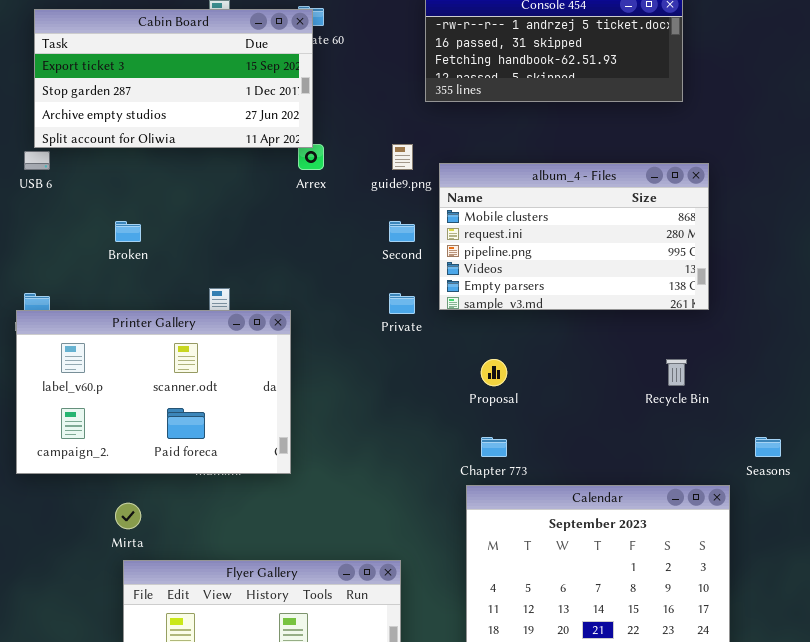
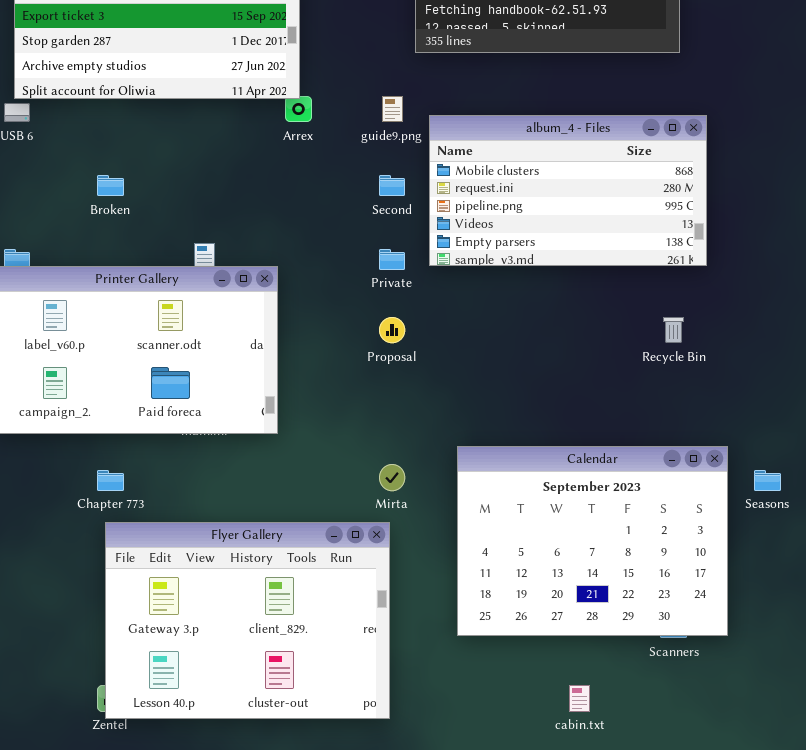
Proposal: [481,359,507,386] -> [379,317,405,343], moved
Chapter 773: [481,437,507,457] -> [97,470,124,491], moved
Seasons: [755,437,781,457] -> [754,470,781,491], moved
Mirta: [115,503,141,529] -> [379,464,405,491], moved

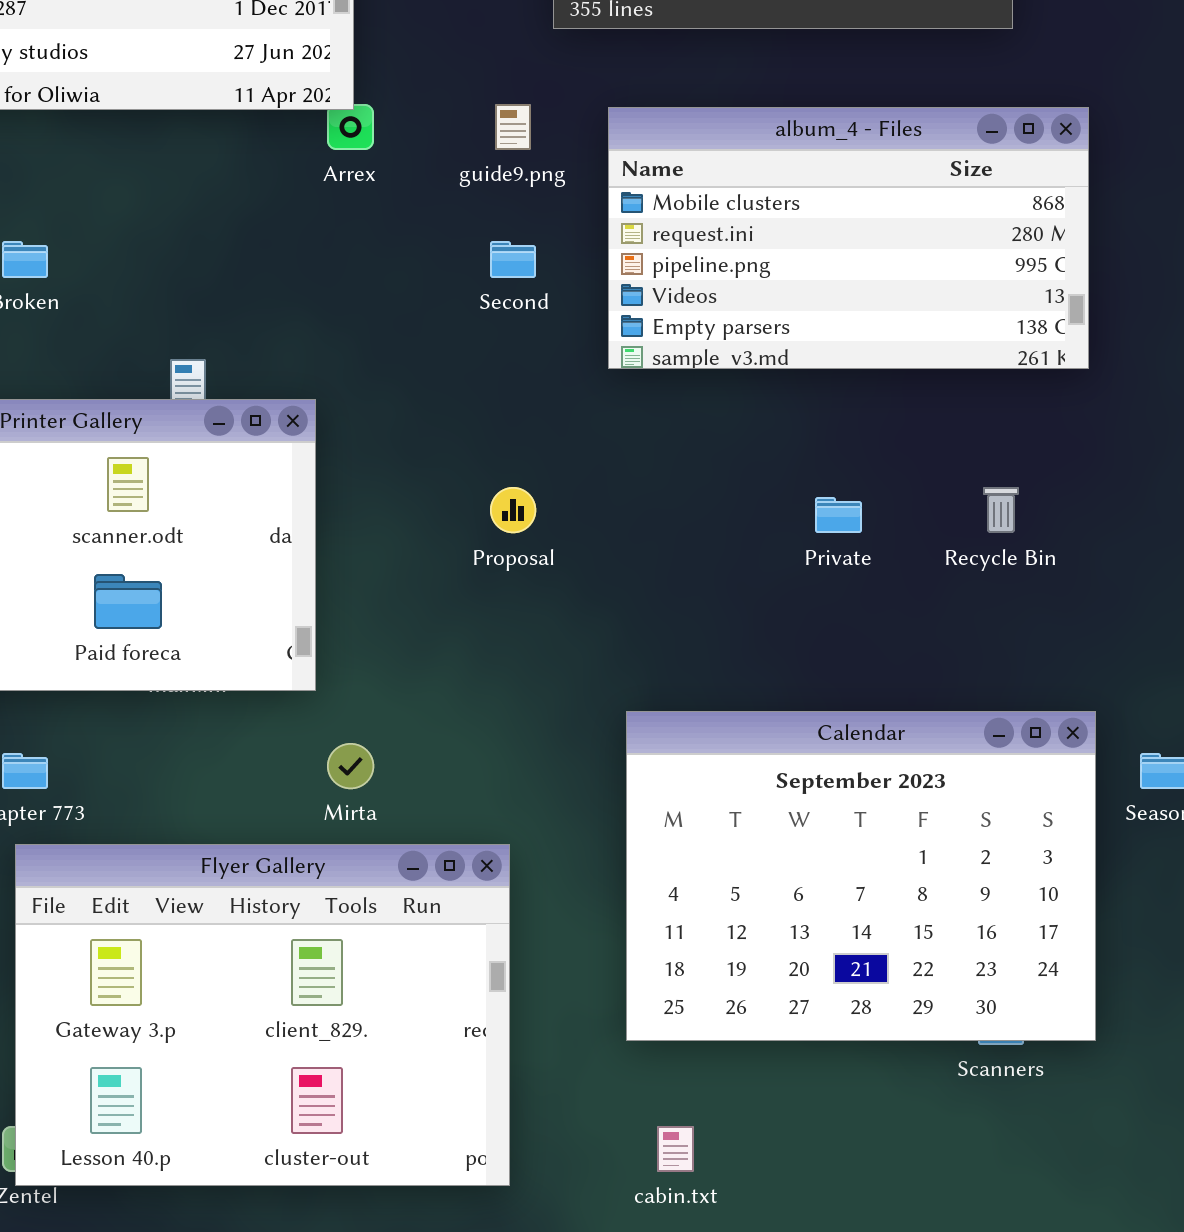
album_4 - Files: [429,115,707,266] -> [608,107,1089,369], moved
Private: [379,249,405,270] -> [815,497,862,533], moved
Mirta: [379,464,405,491] -> [327,743,374,789], moved
cabin.txt: [569,685,590,712] -> [657,1126,694,1172], moved

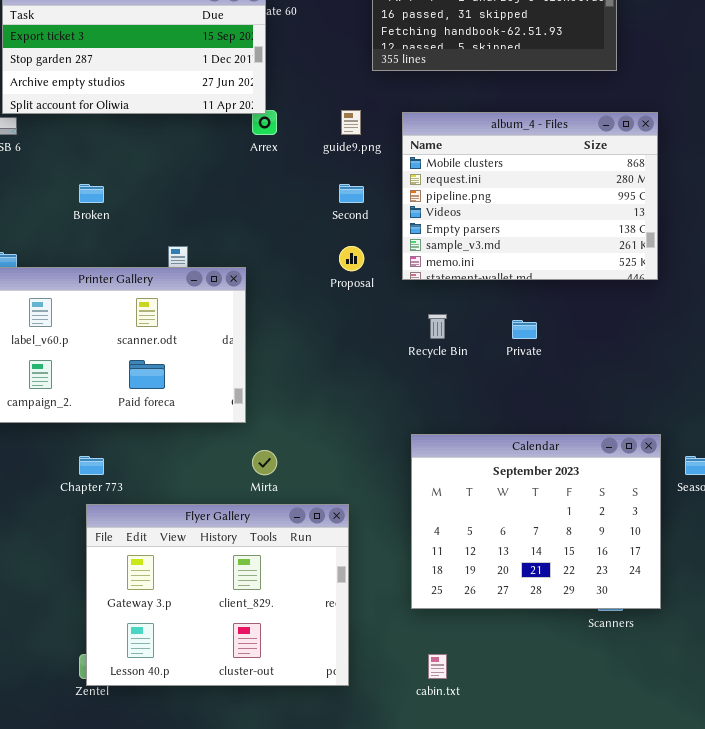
album_4 - Files: [608,107,1089,369] -> [402,112,658,280], resized
Proposal: [490,487,536,533] -> [339,246,364,271], moved
Recycle Bin: [983,487,1019,533] -> [428,314,447,339], moved

